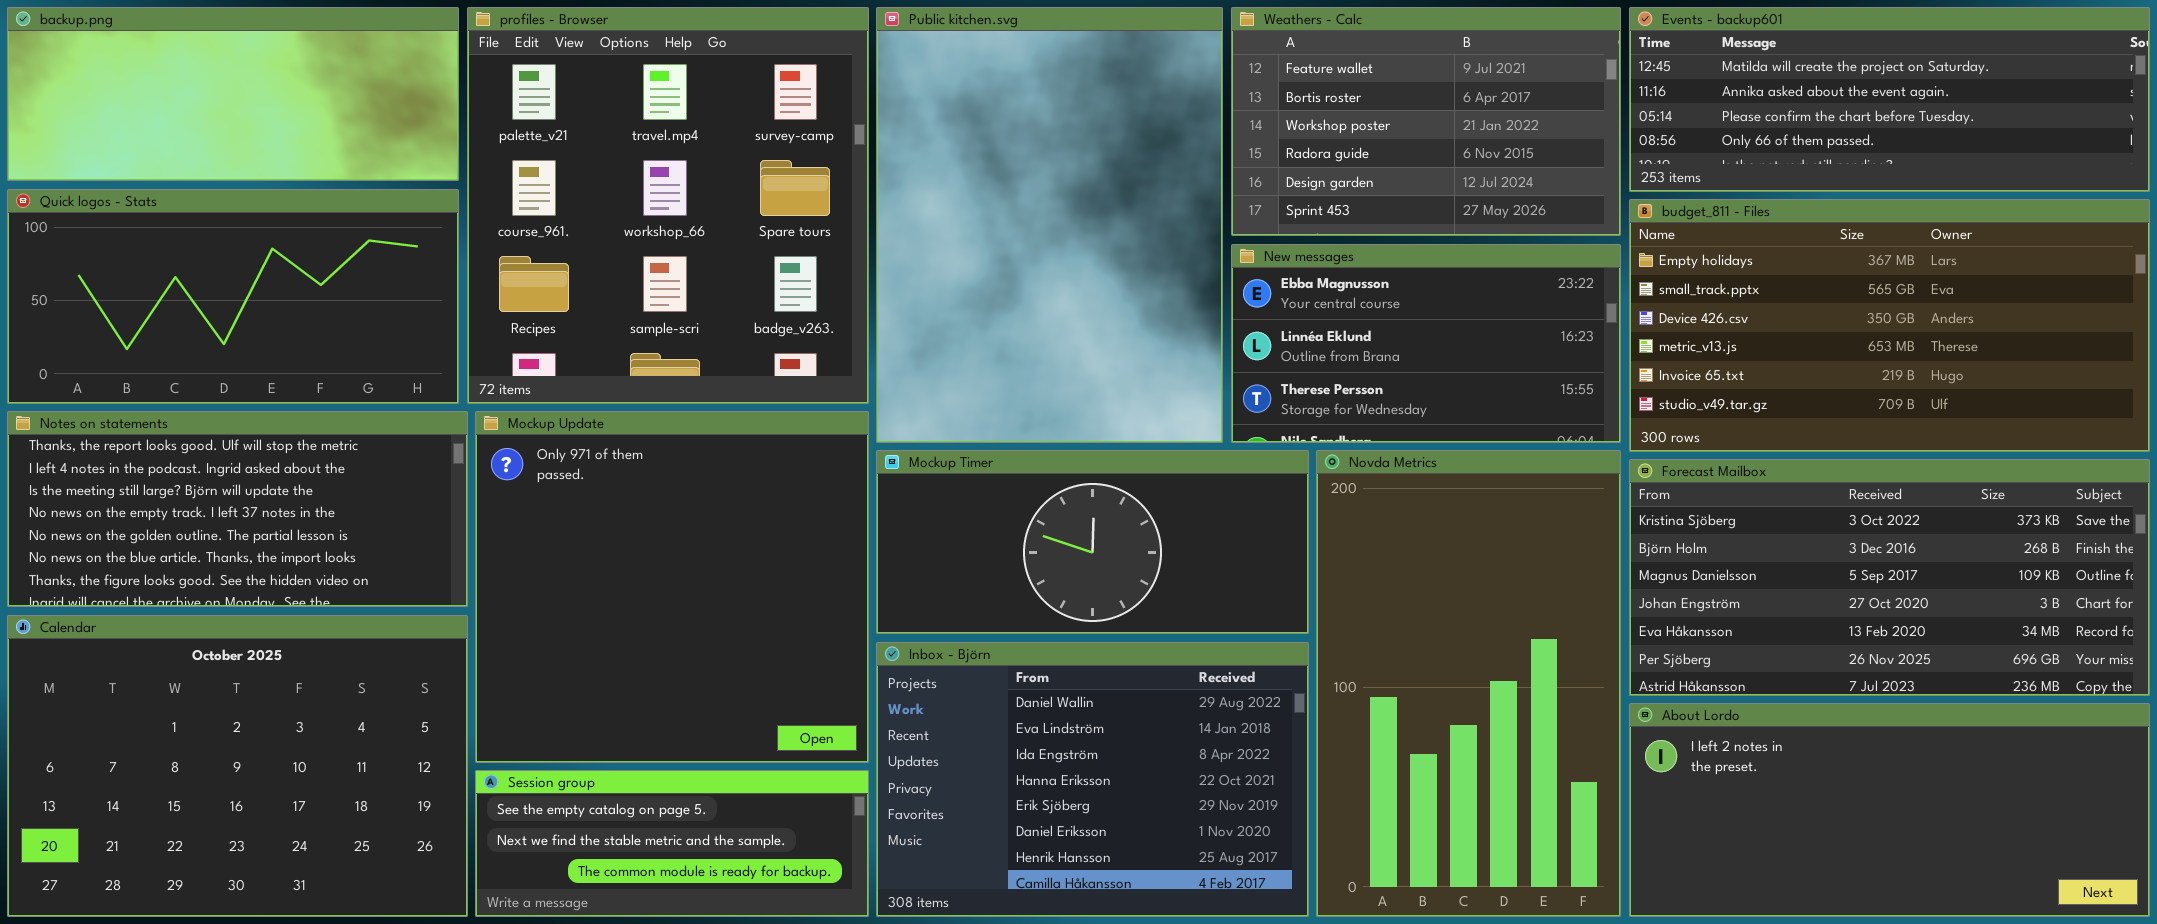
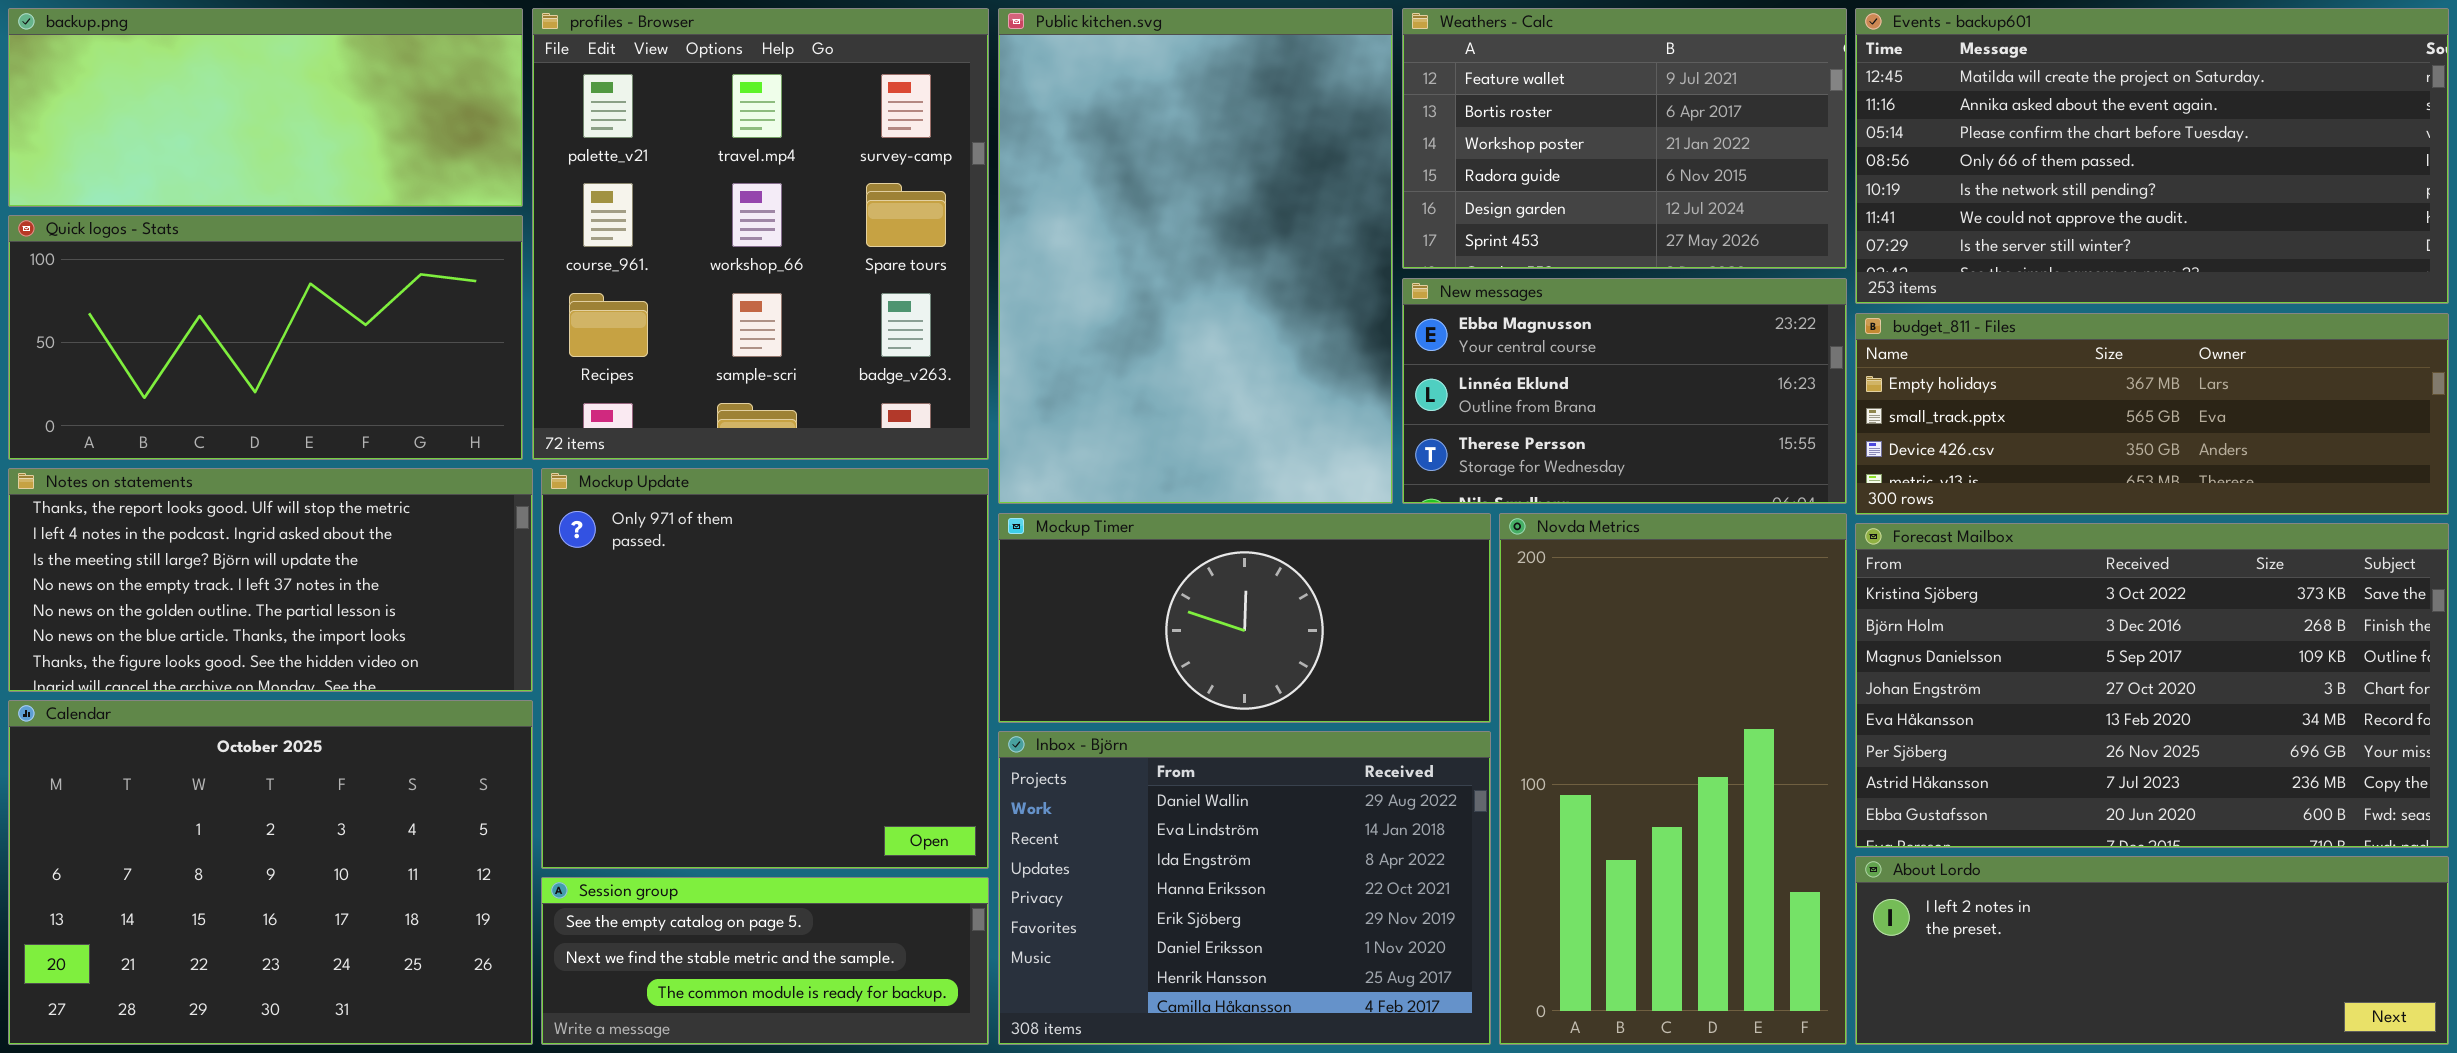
Events - backup601: [1629,7,2150,192] -> [1855,8,2449,304], resized
budget_811 - Files: [1629,199,2150,452] -> [1855,313,2449,515], resized
Forecast Mailbox: [1629,459,2150,696] -> [1855,523,2449,848], resized
About Lordo: [1629,703,2150,917] -> [1855,856,2449,1045], resized

